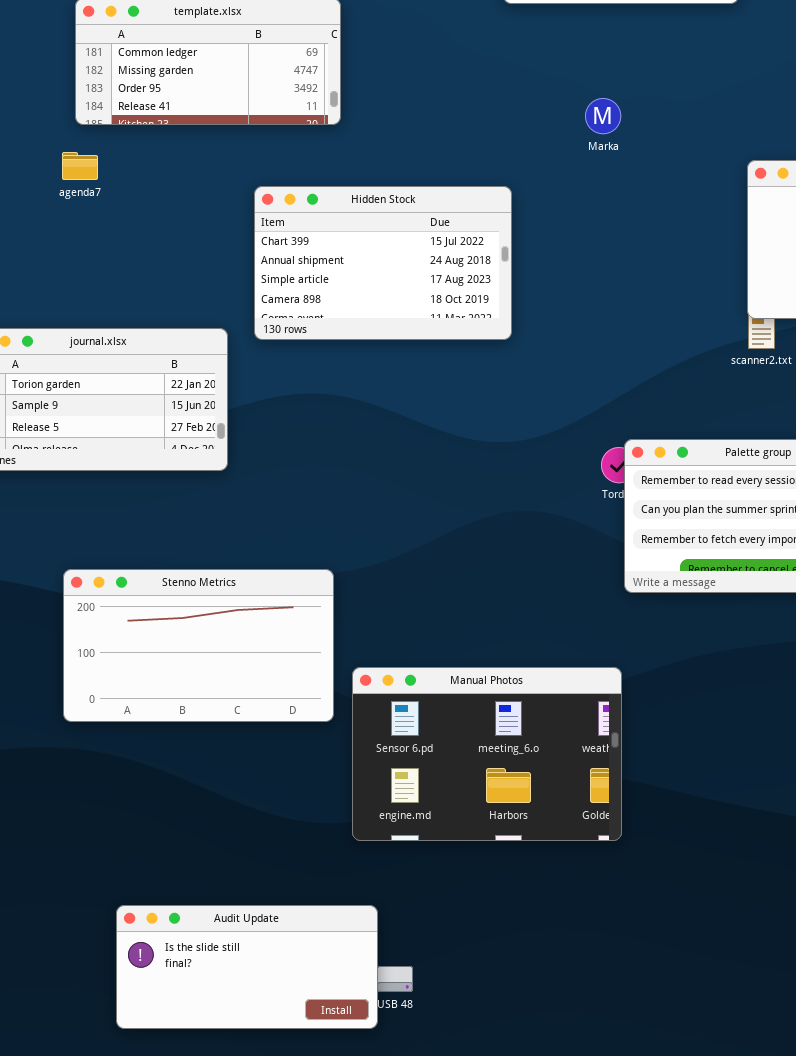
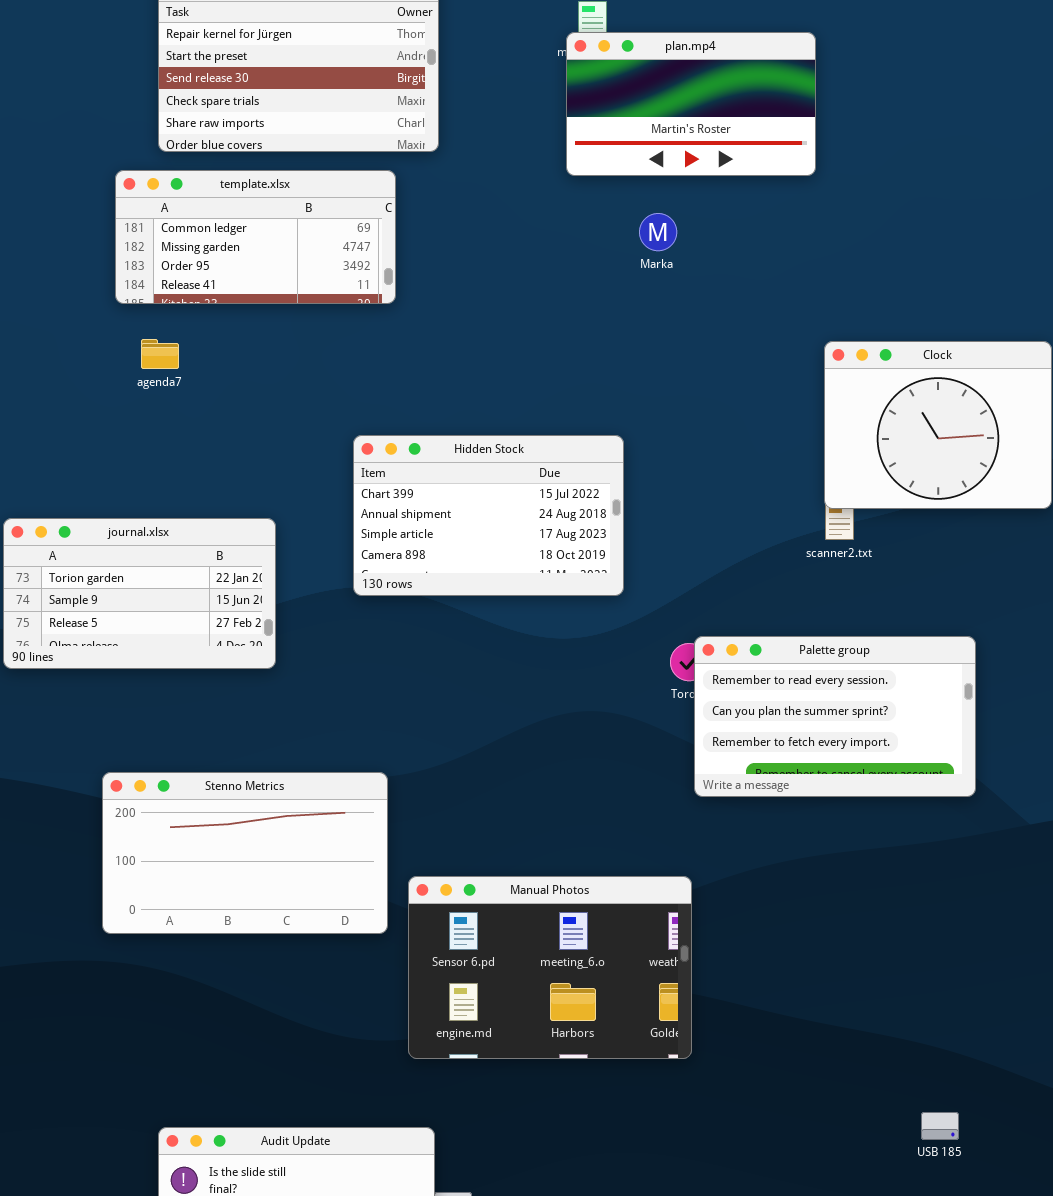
Marka: [585,98,621,134] -> [639,213,677,251], moved
agenda7: [62,152,98,180] -> [141,339,179,369], moved
Hidden Stock: [254,186,512,340] -> [353,435,624,596], moved

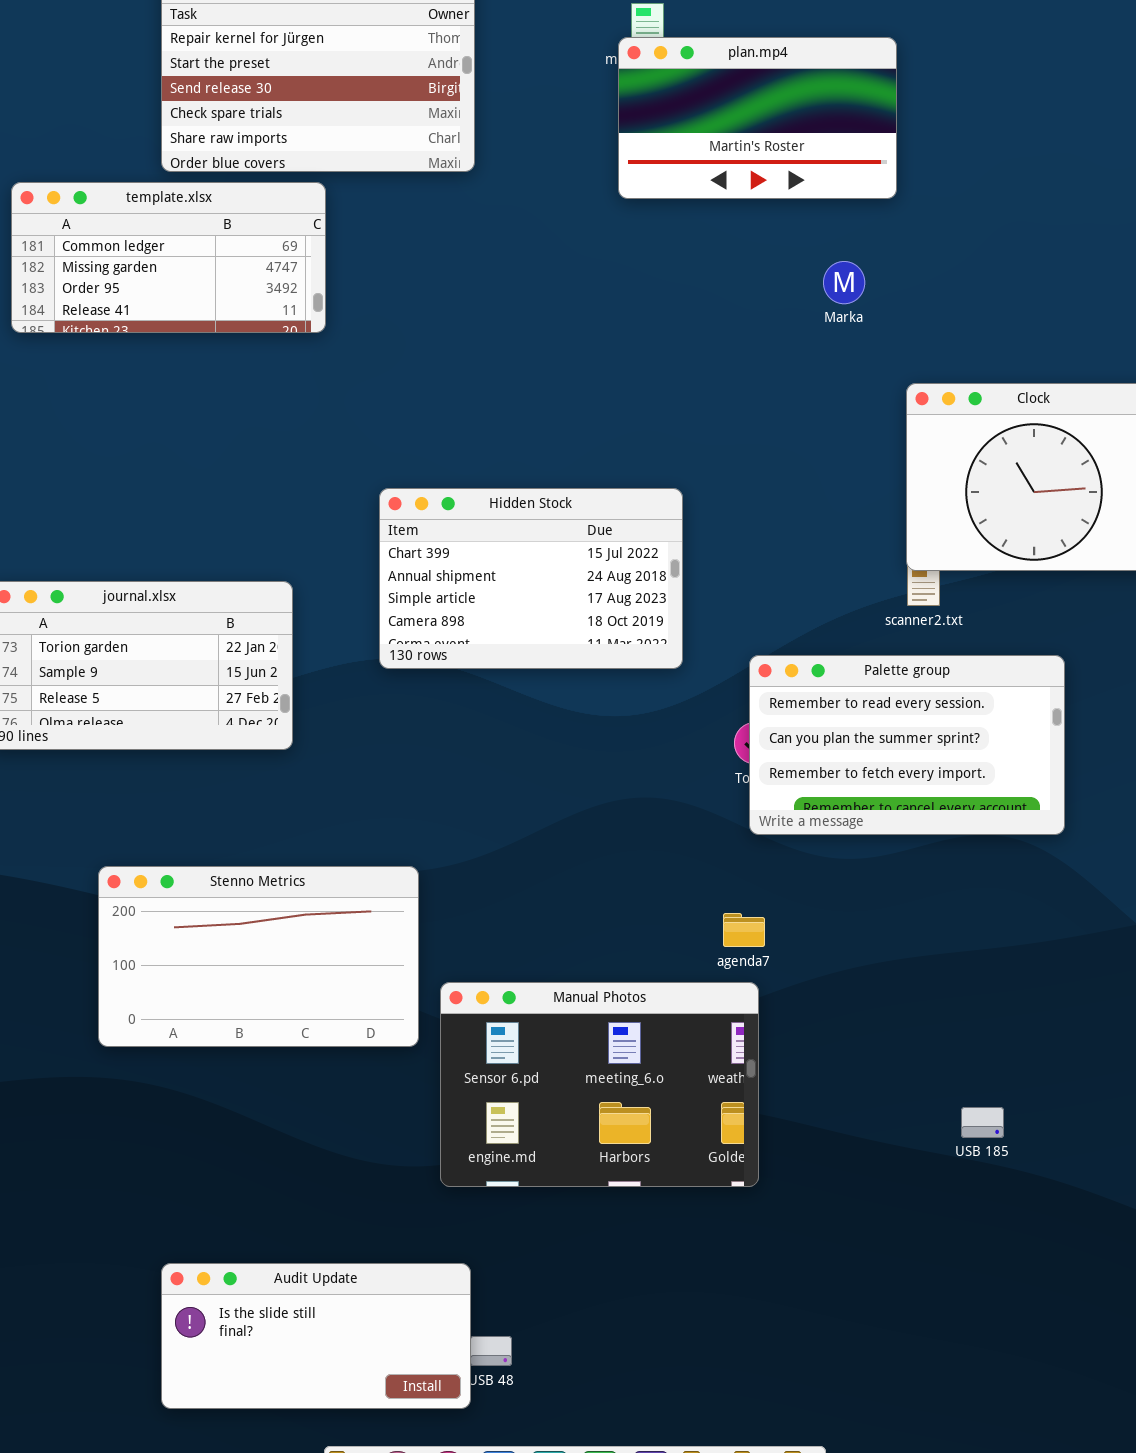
template.xlsx: [115,170,396,304] -> [11,182,326,333], moved
Marka: [639,213,677,251] -> [823,261,865,304], moved
agenda7: [141,339,179,369] -> [723,913,765,947], moved
Palette group: [694,636,976,797] -> [749,655,1065,835], moved
USB 185: [921,1112,959,1140] -> [961,1107,1004,1138], moved

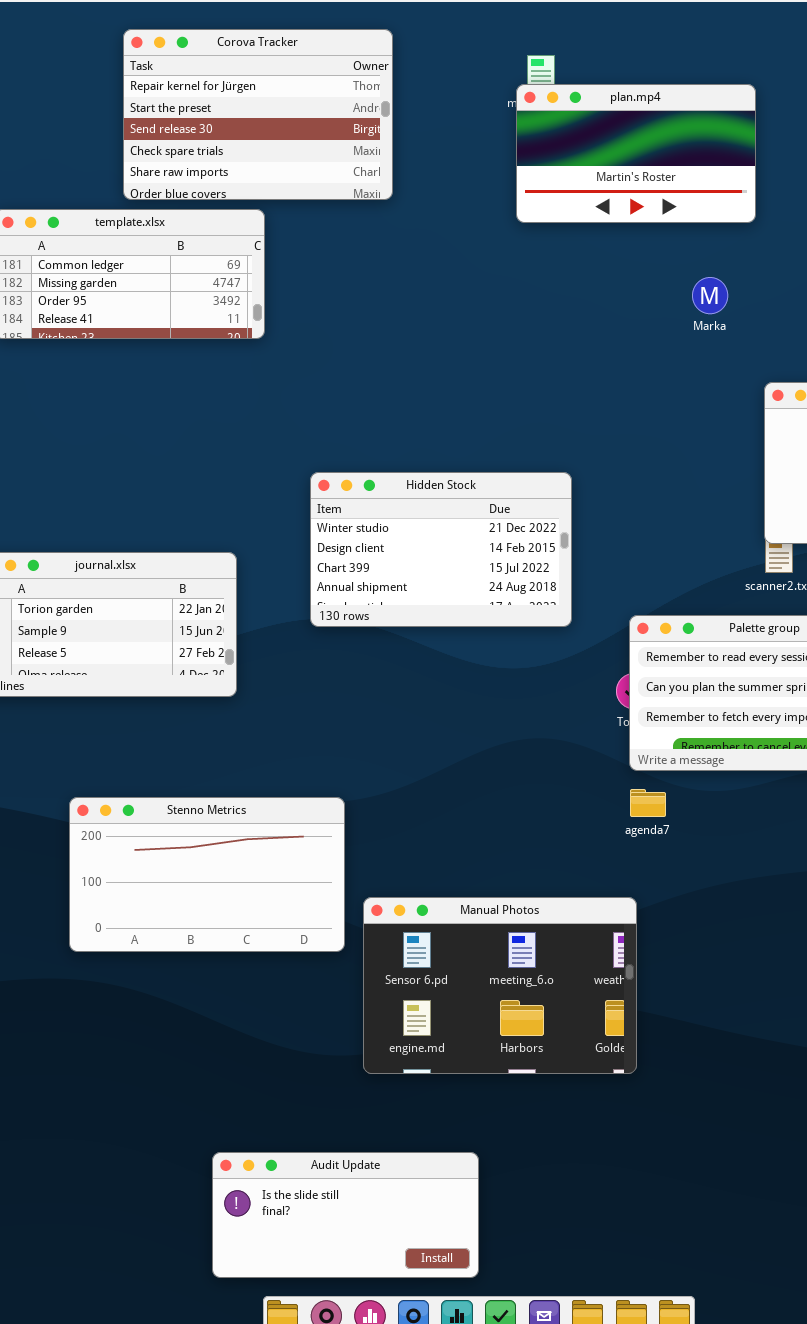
Hidden Stock: [379,488,683,669] -> [310,472,572,627], scrolled up 2 rows
agenda7: [723,913,765,947] -> [630,789,666,817], moved
Audit Update: [161,1263,471,1409] -> [212,1152,479,1278], moved

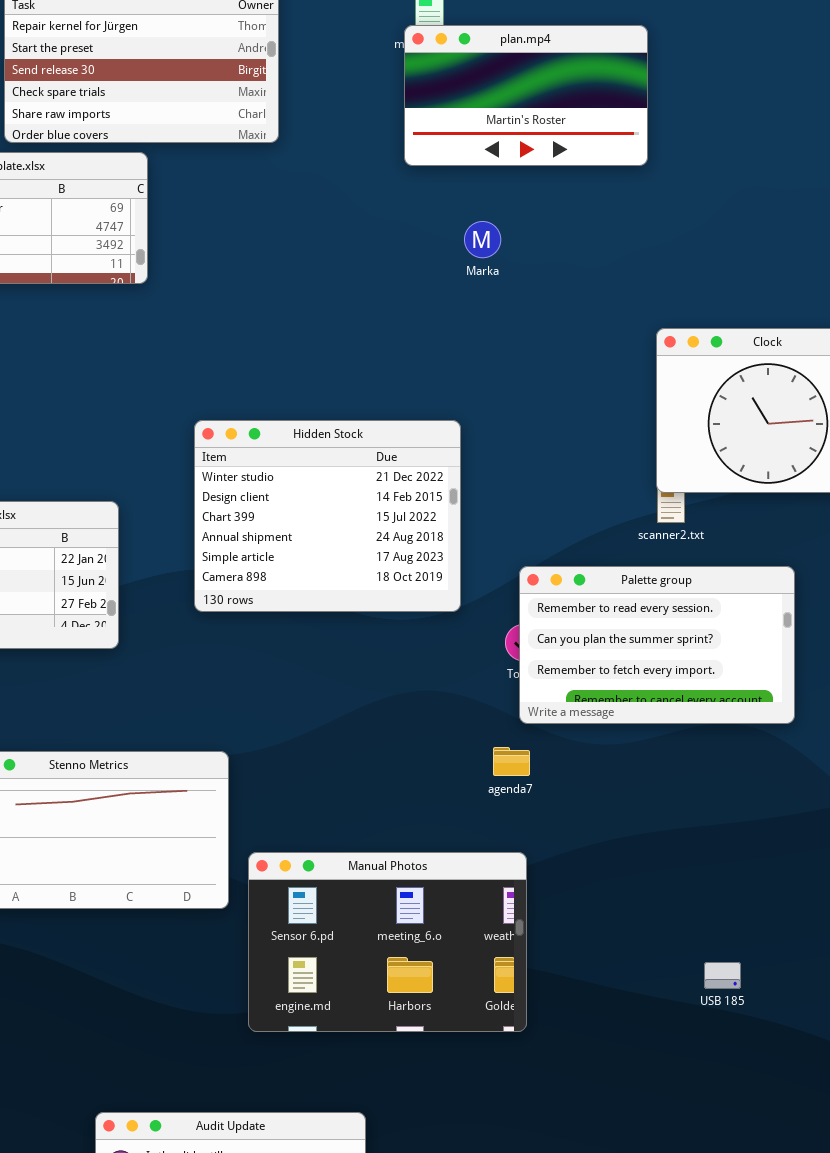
Marka: [692,277,728,314] -> [464,221,501,258], moved
Hidden Stock: [310,472,572,627] -> [194,420,461,612], resized
agenda7: [630,789,666,817] -> [493,747,530,776], moved

